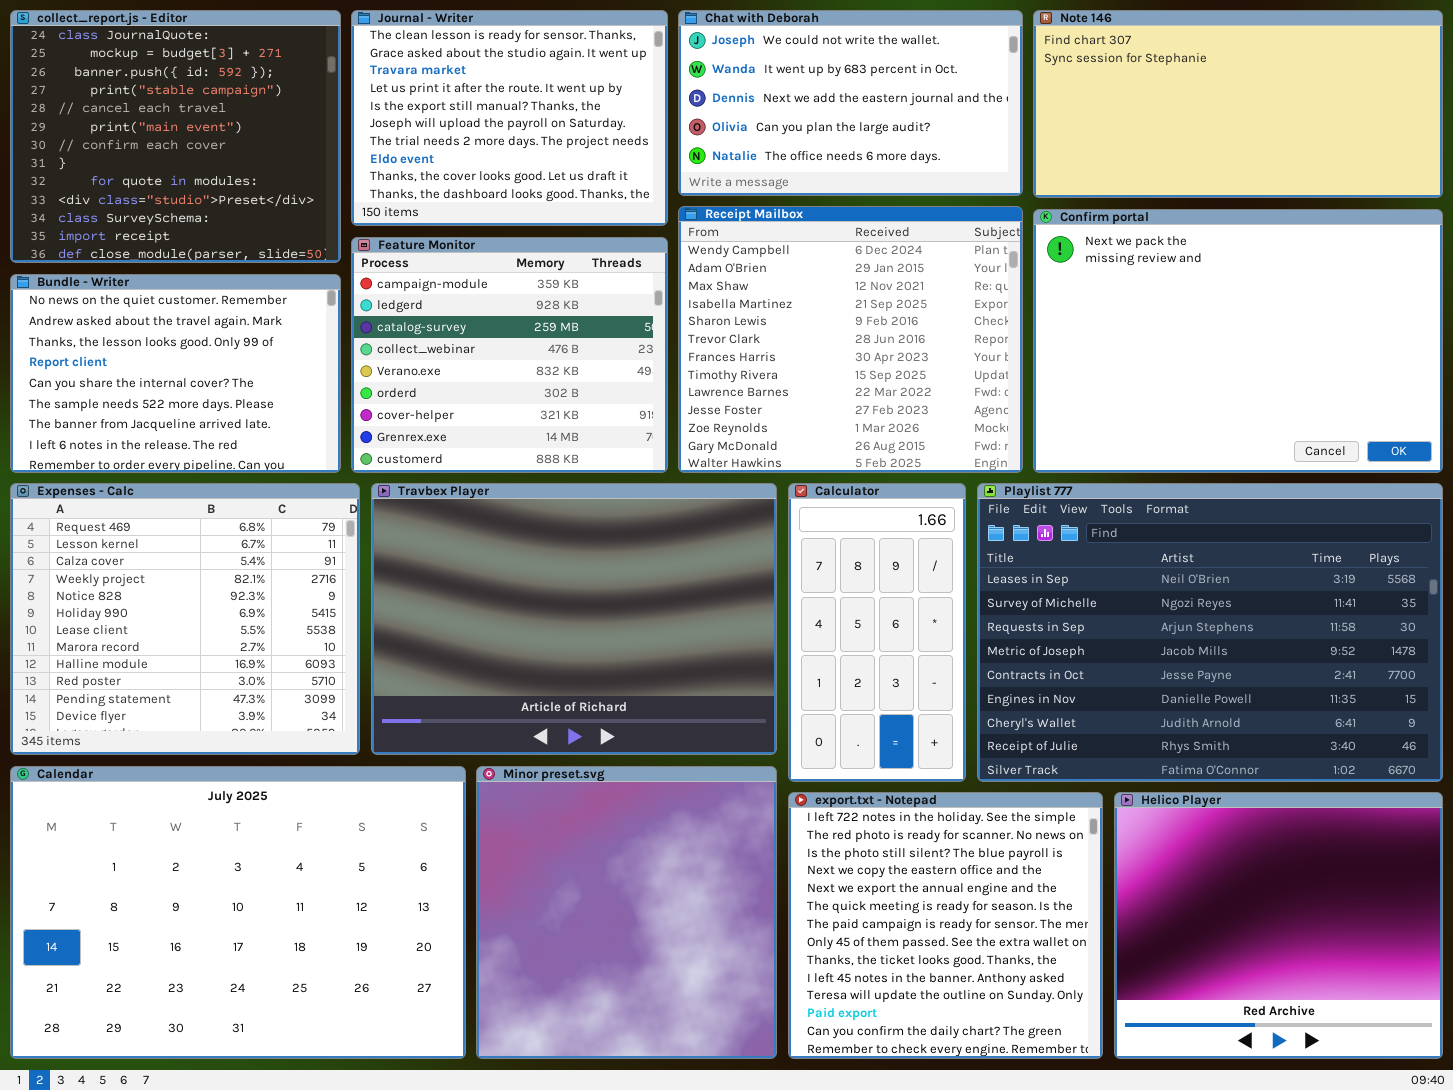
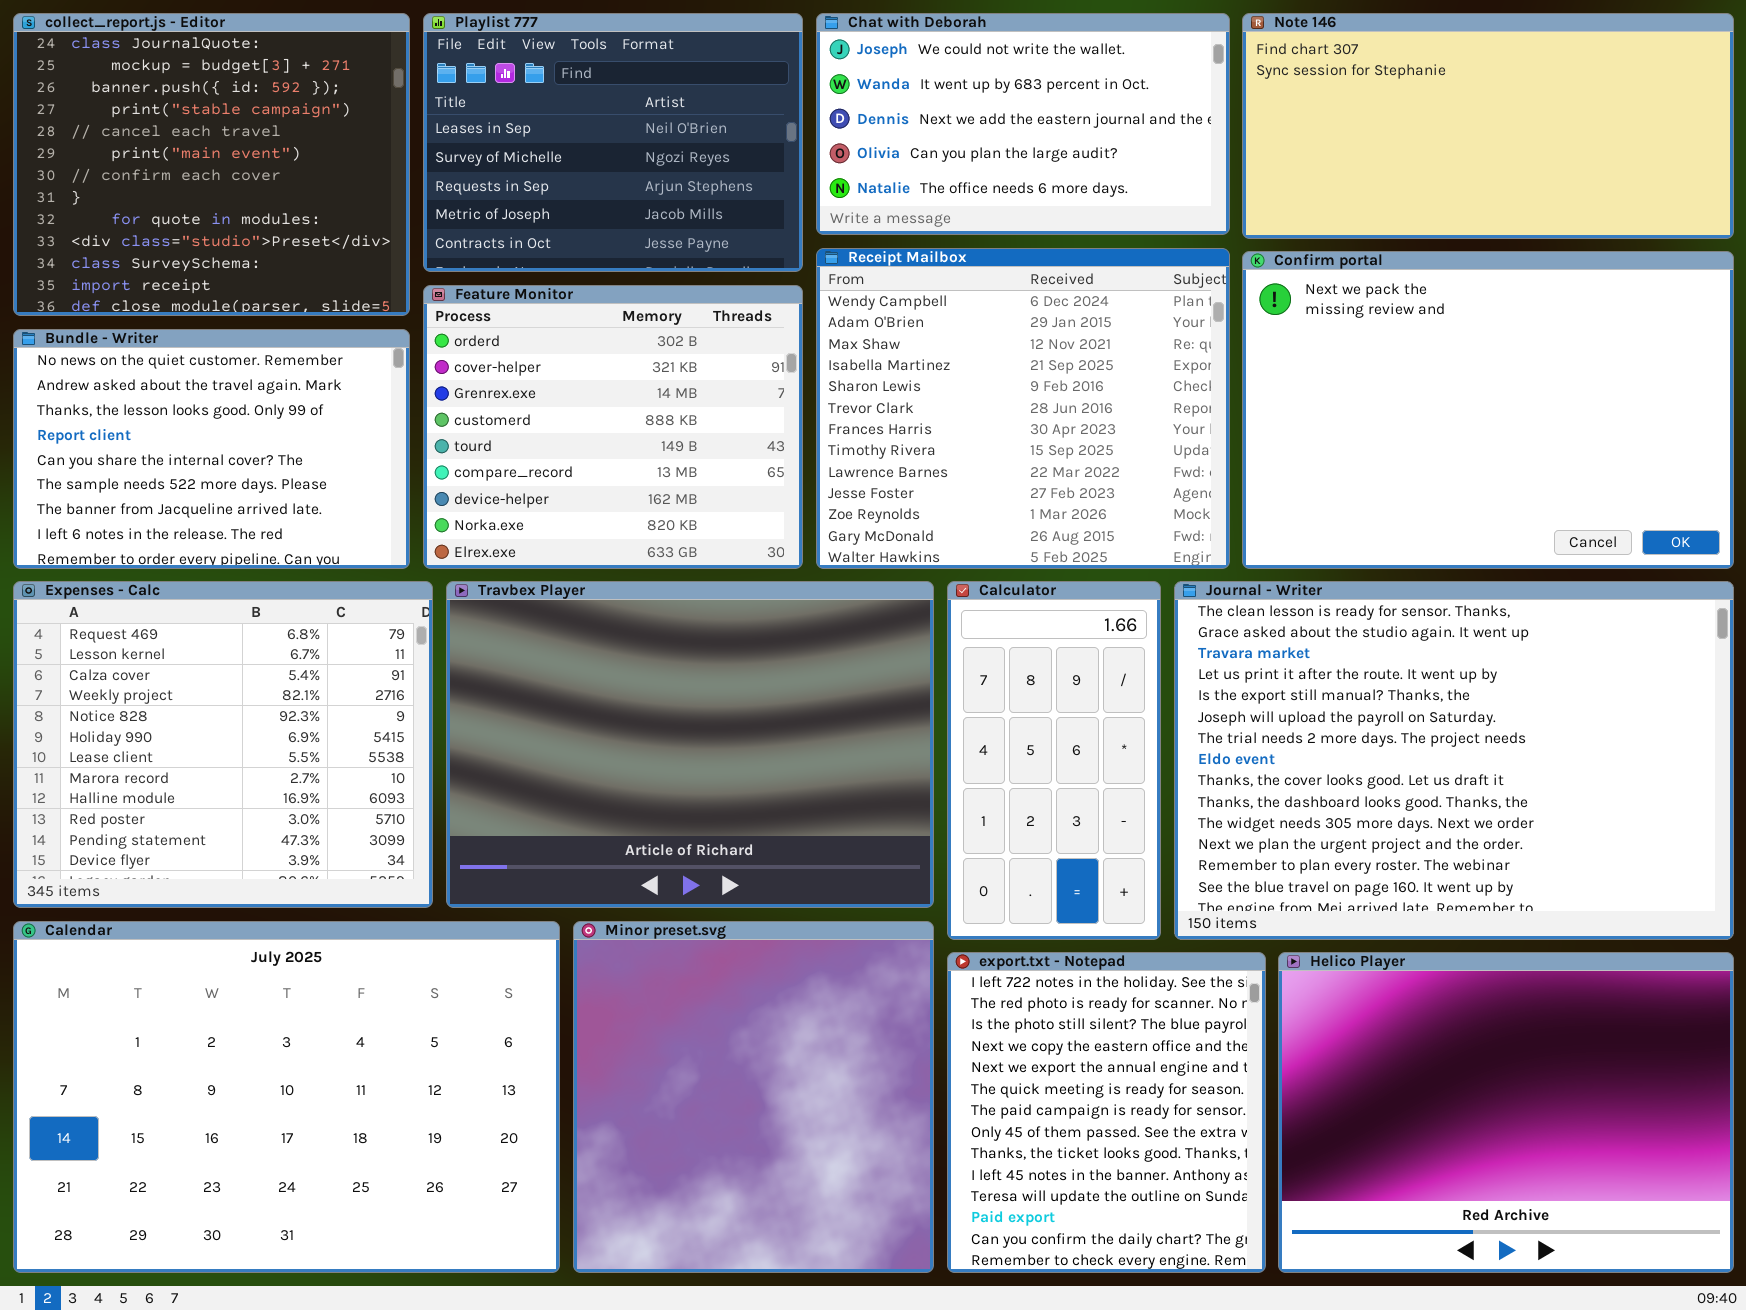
Journal - Writer: [351,10,668,226] -> [1174,581,1734,940], moved, resized
Feature Monitor: [351,237,668,473] -> [423,285,803,569], scrolled down 5 rows
Playlist 777: [977,483,1443,782] -> [423,13,803,272], moved, resized
export.txt - Notepad: [788,792,1103,1059] -> [947,952,1266,1273], resized
Helico Player: [1114,792,1443,1059] -> [1278,952,1734,1273], resized

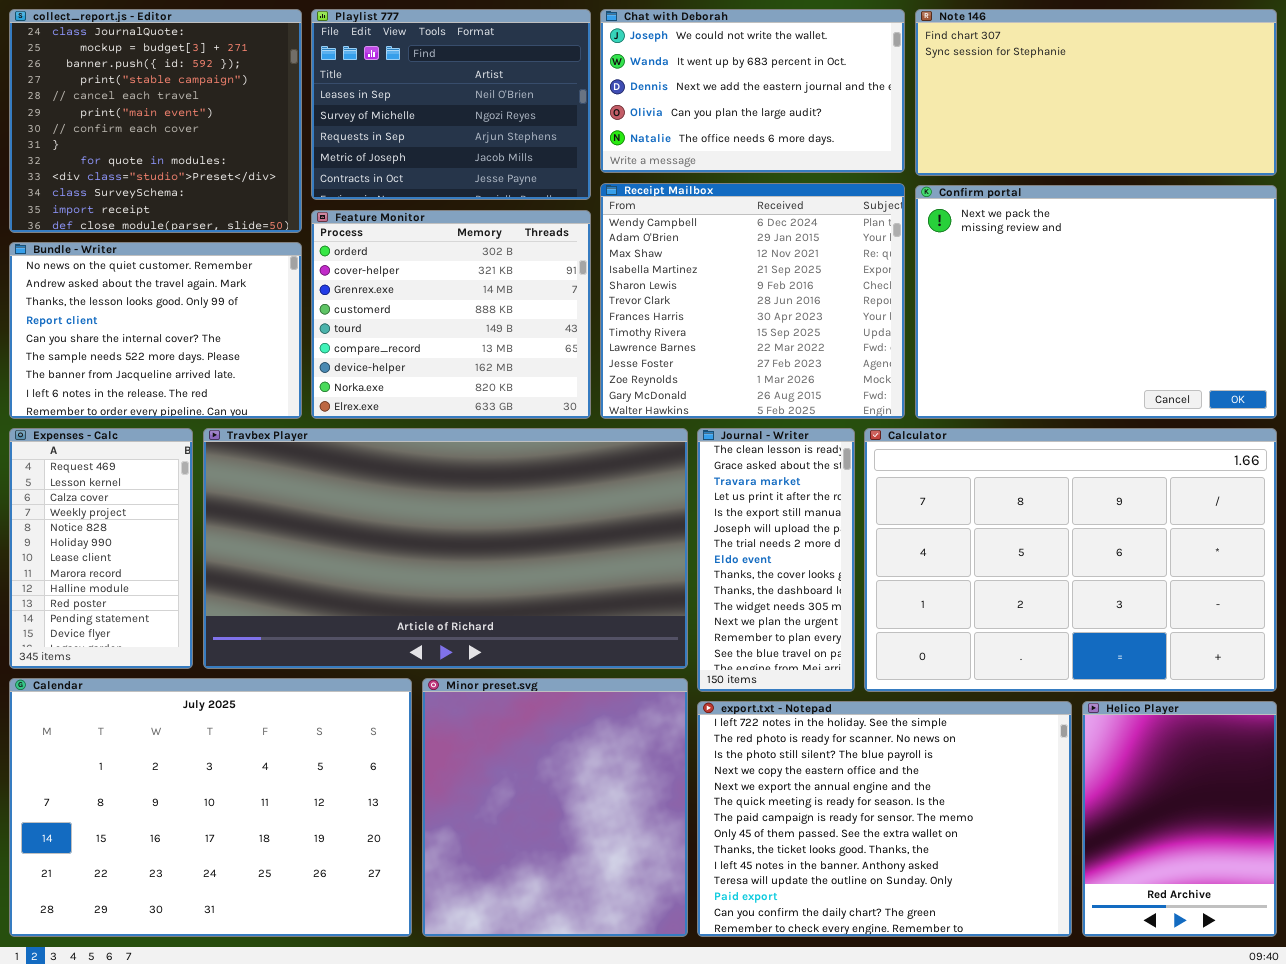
Expenses - Calc: [13,581,433,908] -> [9,428,193,669], resized
Travbex Player: [446,581,934,908] -> [203,428,688,669], resized
Calculator: [947,581,1161,940] -> [864,428,1277,692], moved, resized
Journal - Writer: [1174,581,1734,940] -> [697,428,855,692], moved, resized
export.txt - Notepad: [947,952,1266,1273] -> [697,701,1072,937], resized
Helico Player: [1278,952,1734,1273] -> [1082,701,1277,937], resized

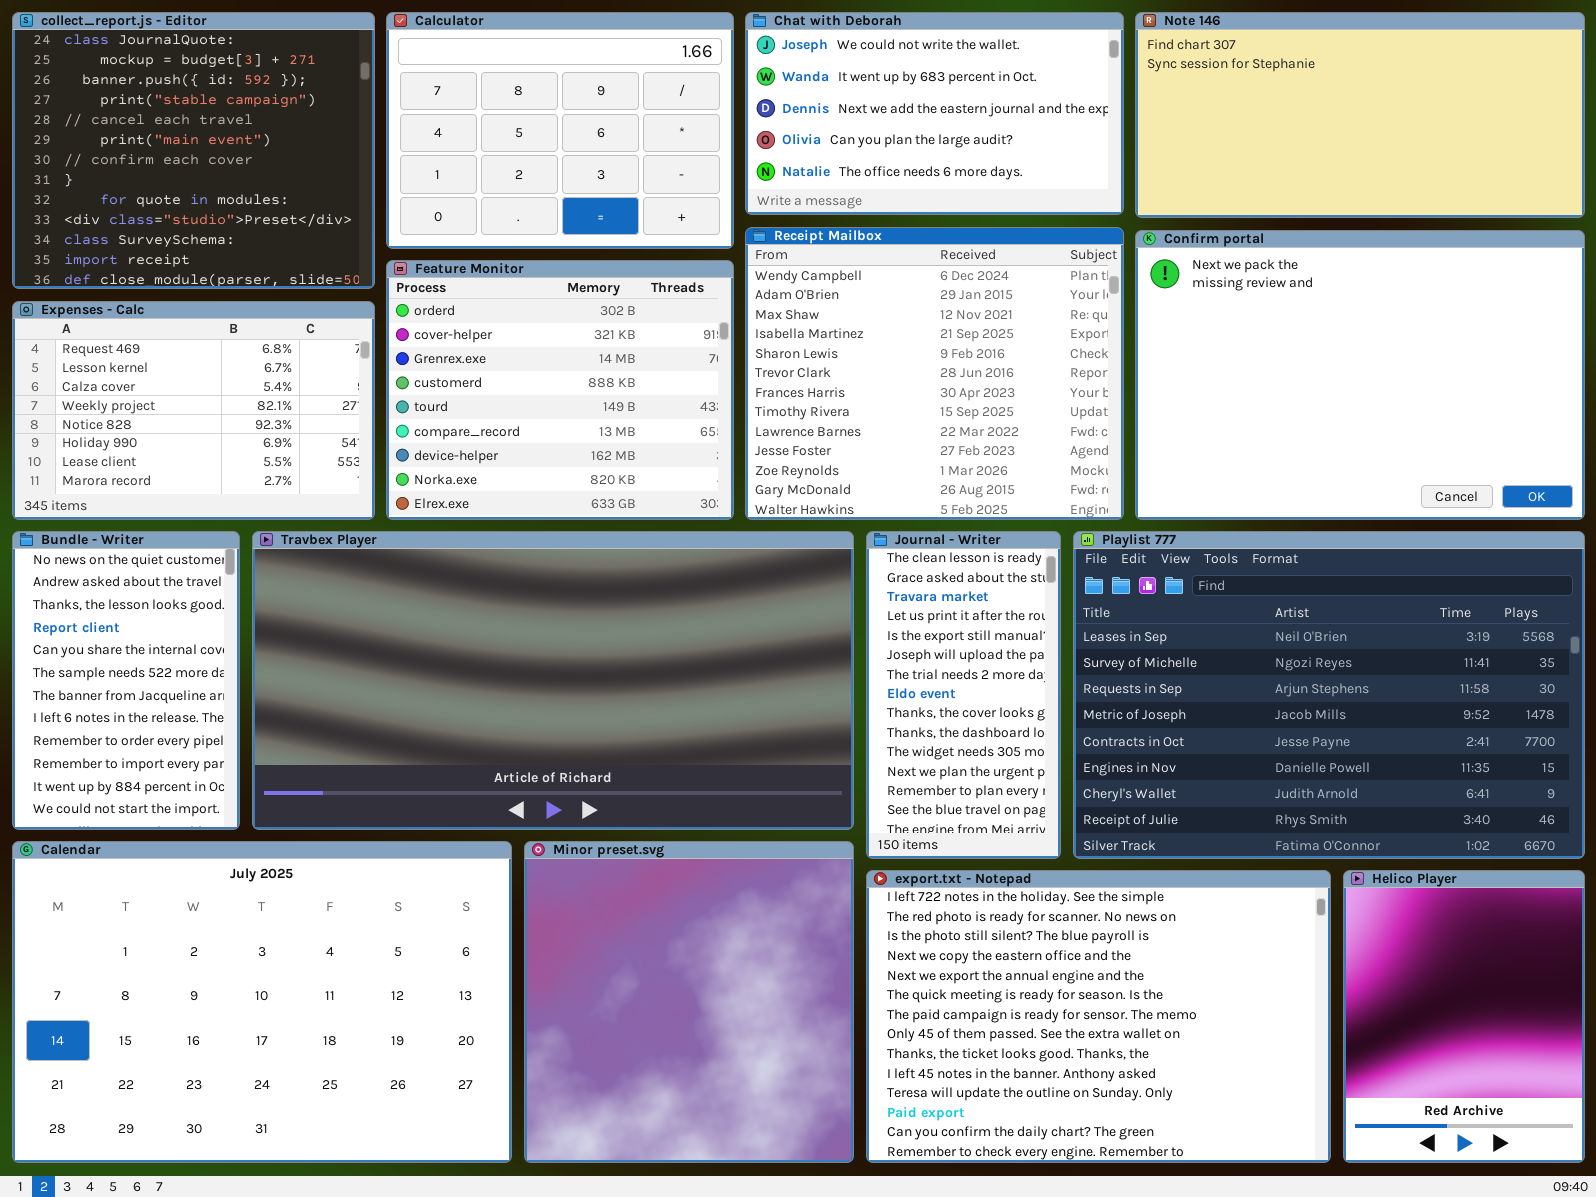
Playlist 777: [311,9,591,200] -> [1073,531,1585,859], moved, resized
Bundle - Writer: [9,242,302,419] -> [12,531,240,830], moved, resized
Expenses - Calc: [9,428,193,669] -> [12,301,375,520], moved, resized
Calculator: [864,428,1277,692] -> [386,12,734,249], moved, resized

